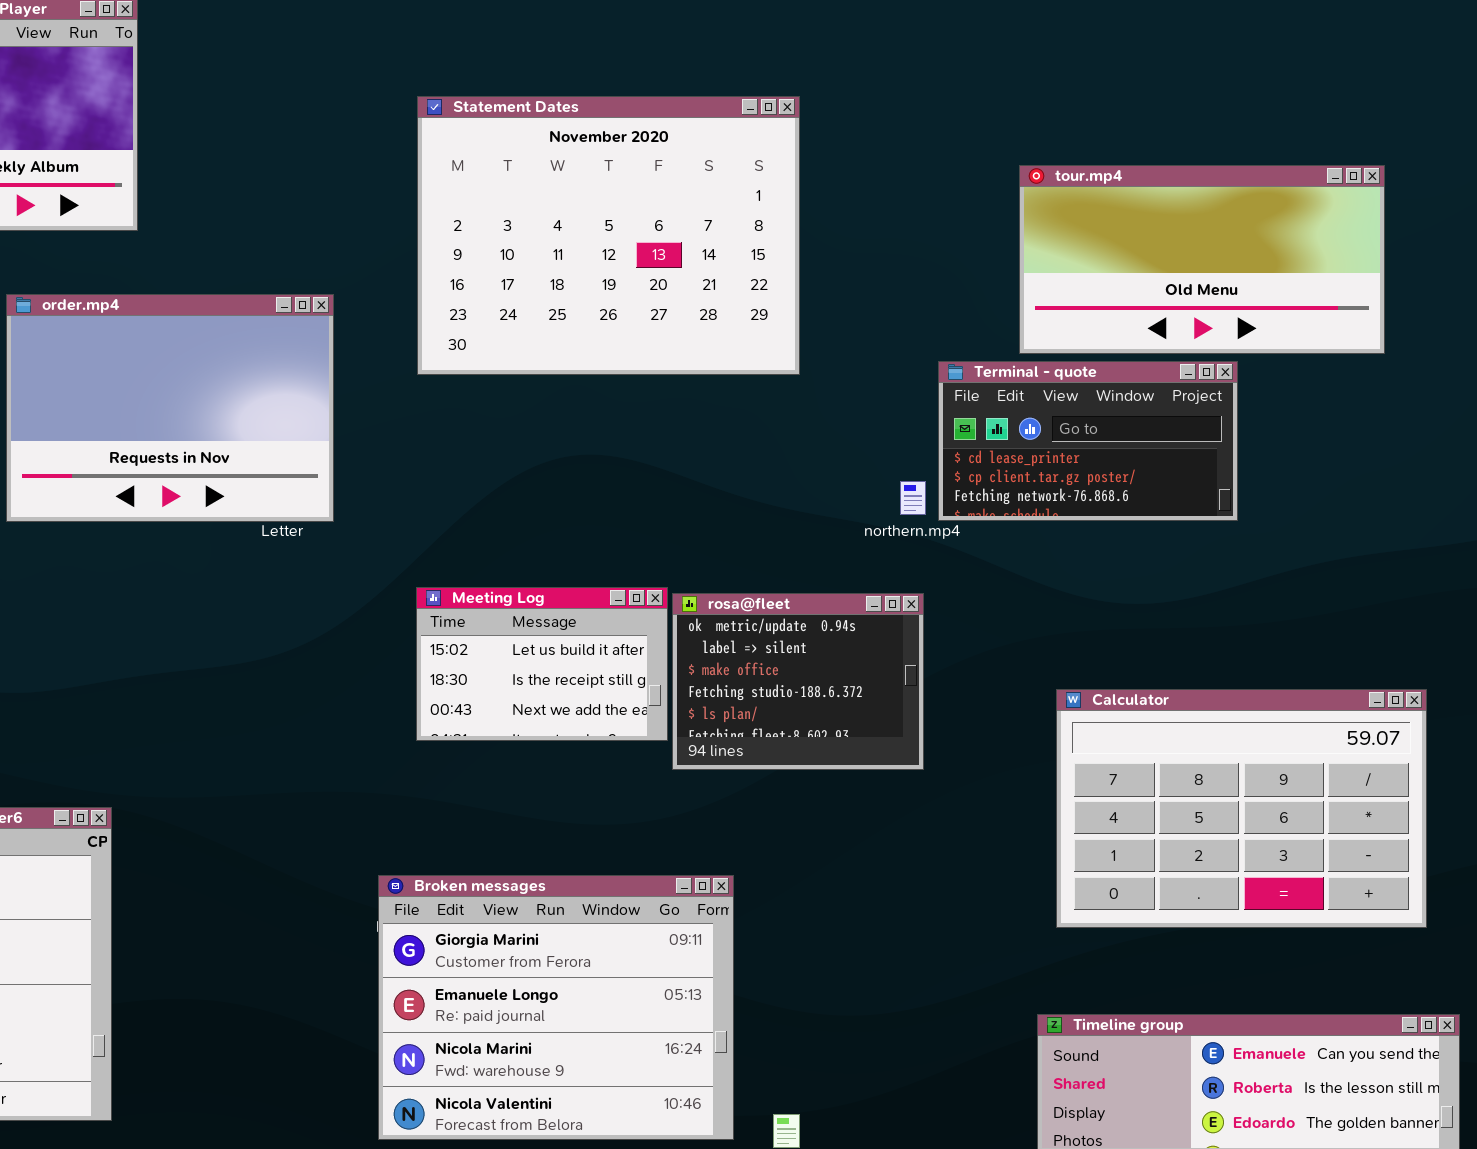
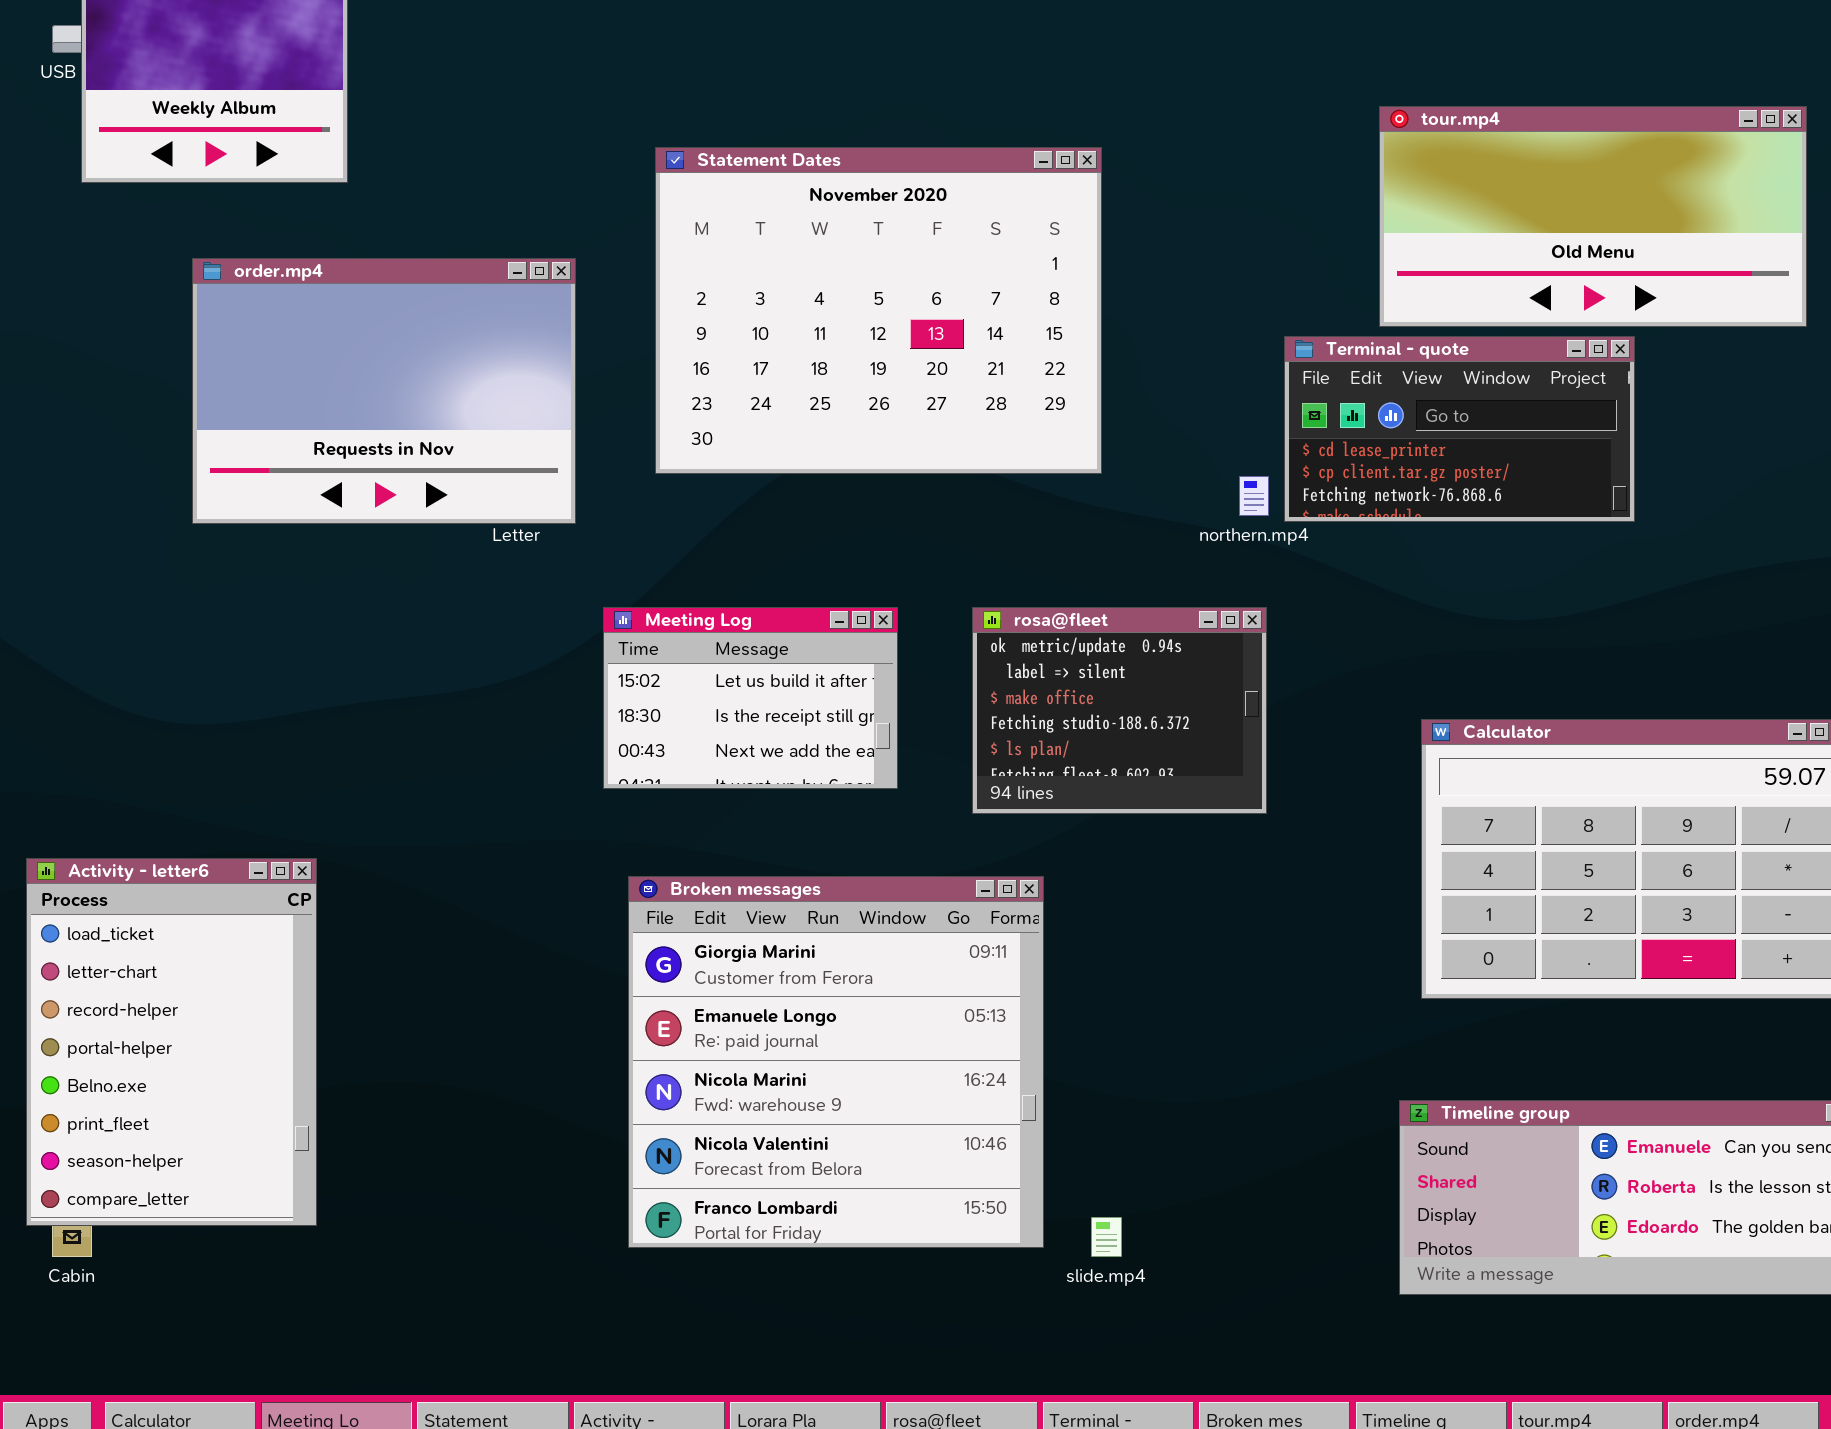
Statement Dates: [417,96,800,375] -> [655,147,1102,474], moved
Meeting Log: [416,587,668,741] -> [603,607,898,789], moved
Broken messages: [378,875,734,1140] -> [628,876,1044,1248], resized

